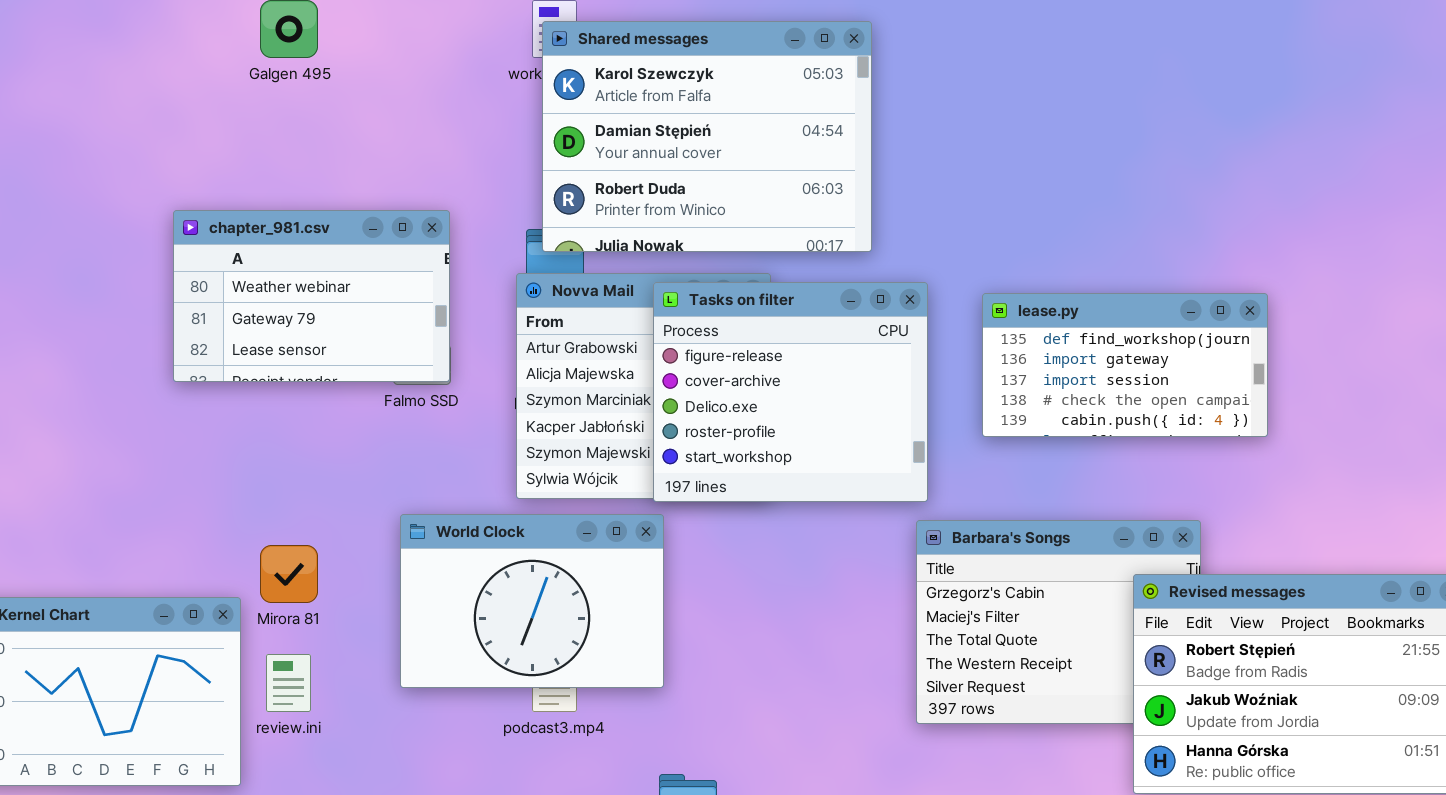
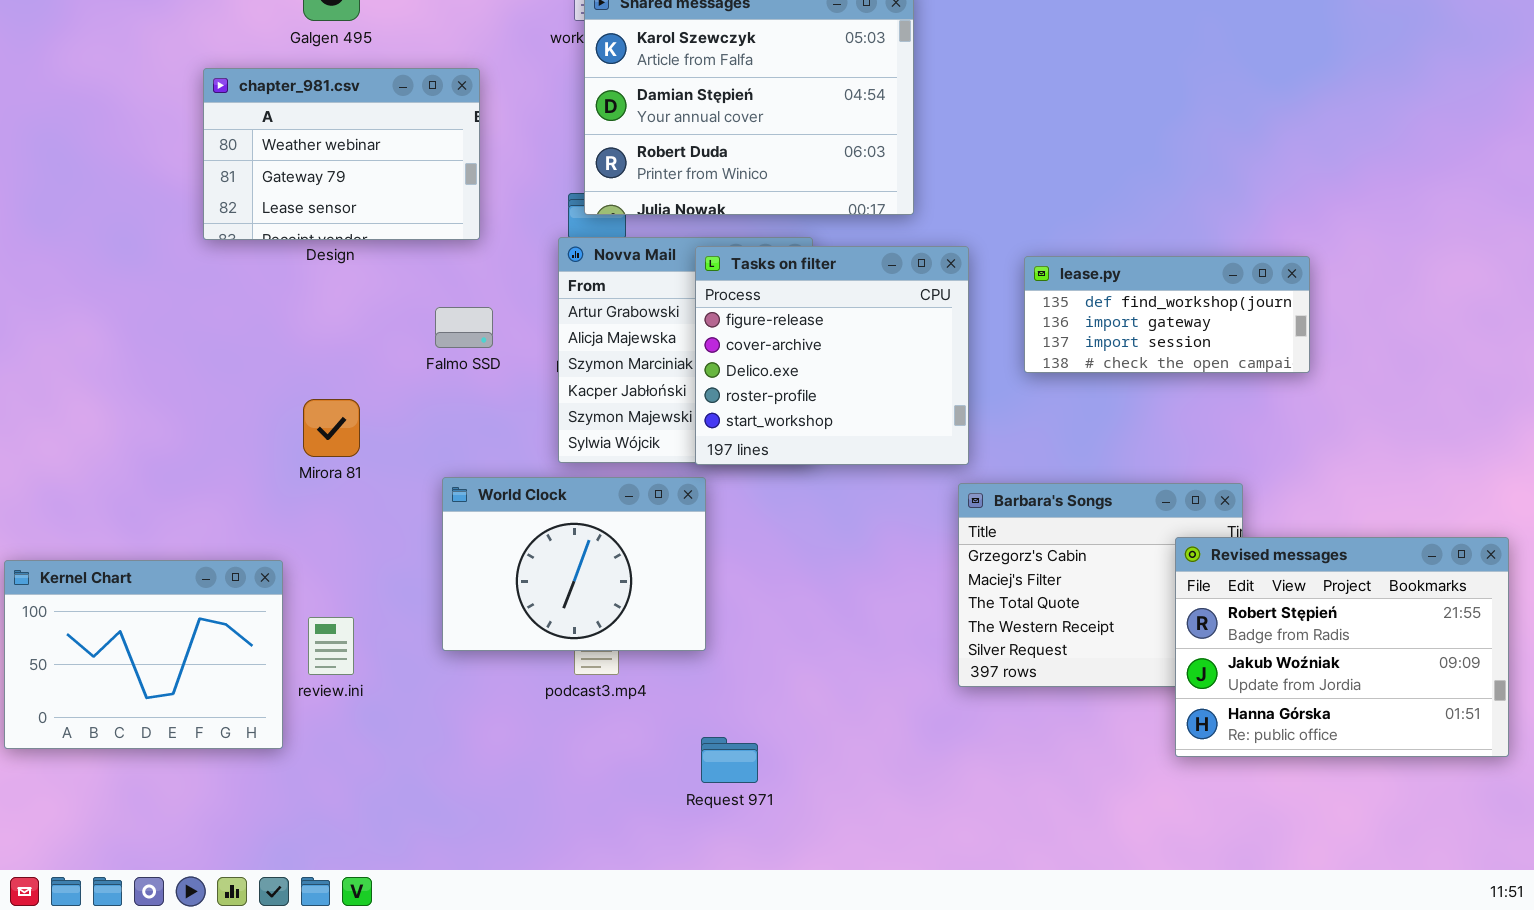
chapter_981.csv: [173,210,450,382] -> [203,68,480,240], moved
lease.py: [982,293,1268,437] -> [1024,256,1310,373], resized
Mirora 81: [260,545,318,603] -> [303,399,360,457], moved

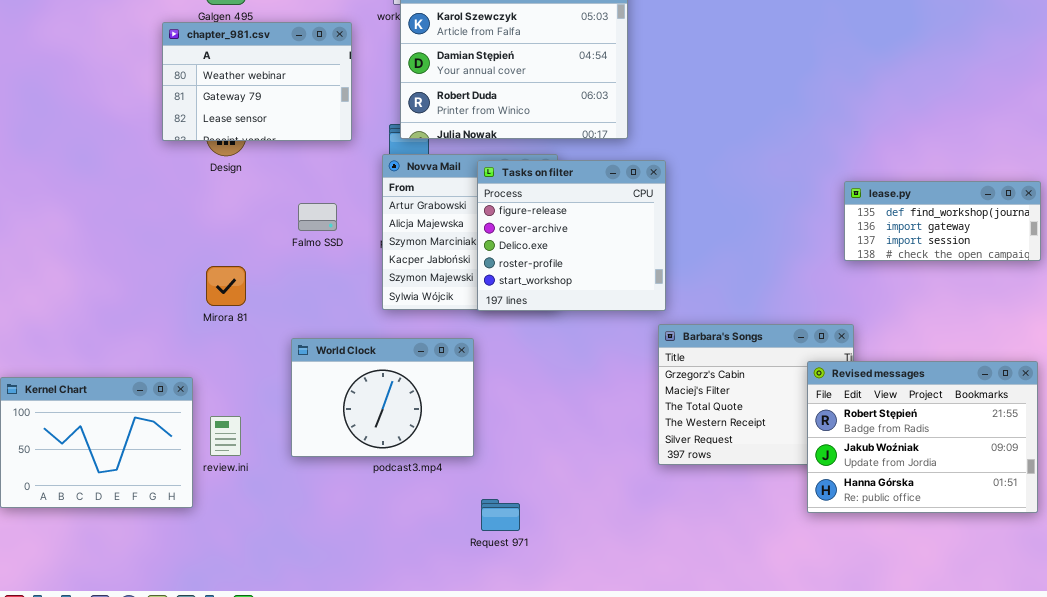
chapter_981.csv: [203,68,480,240] -> [162,22,352,141], moved
lease.py: [1024,256,1310,373] -> [844,181,1041,261], moved
World Clock: [442,477,706,651] -> [291,338,474,457], moved

